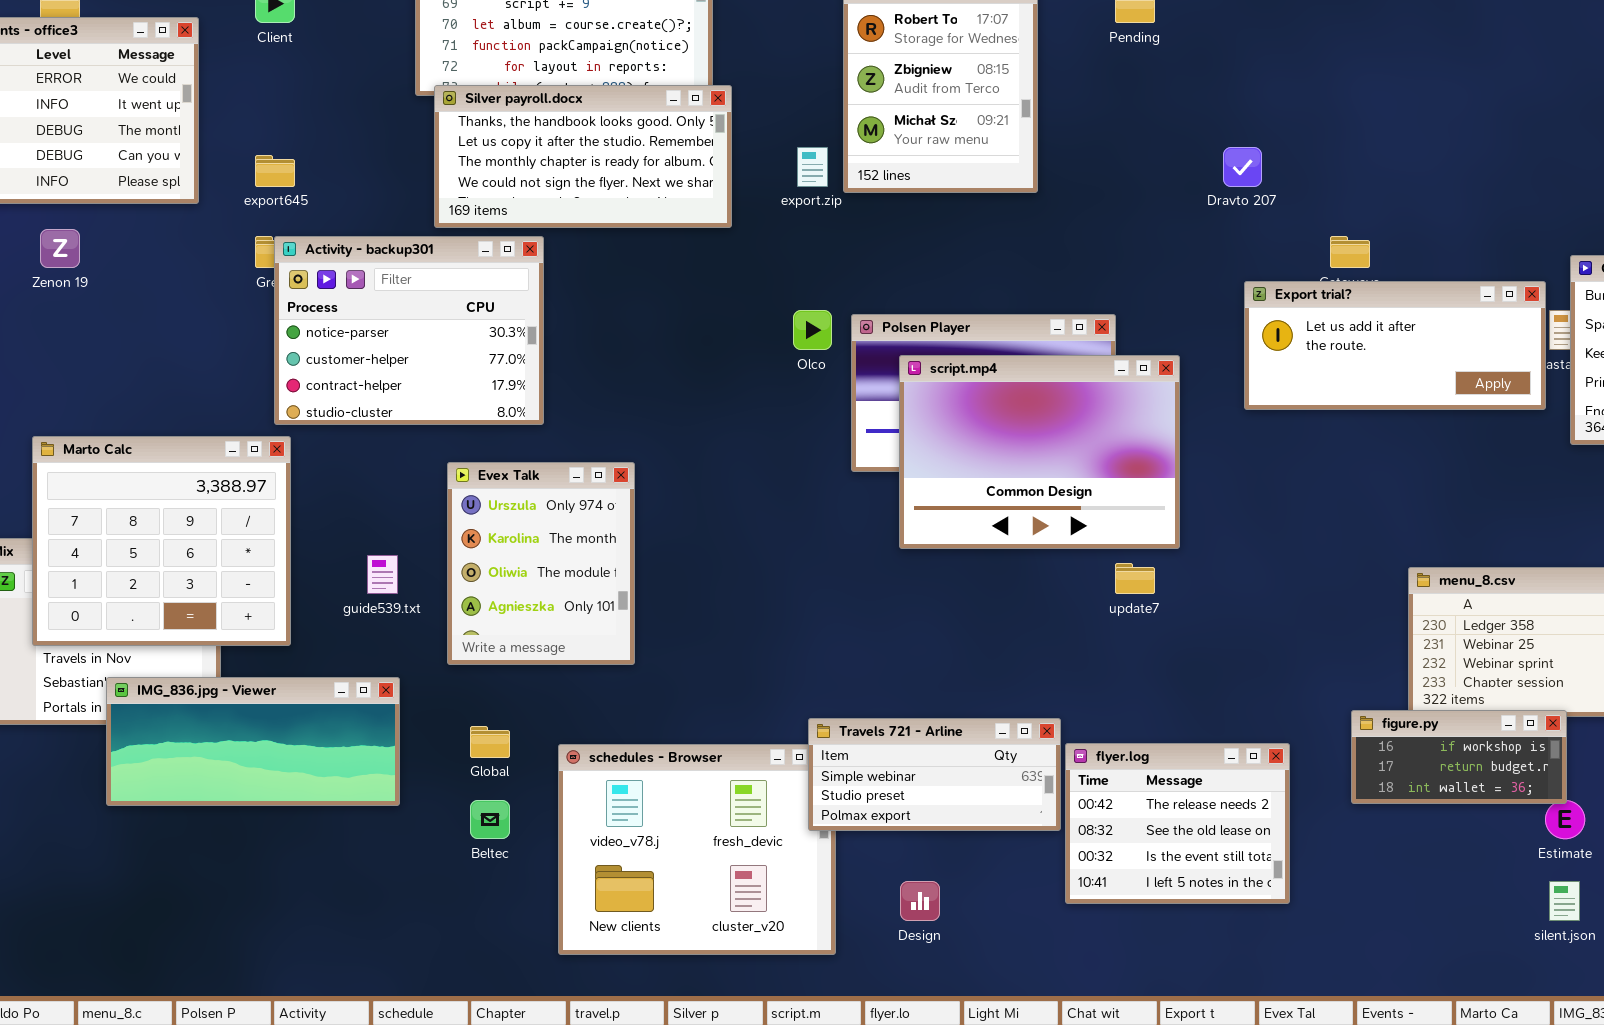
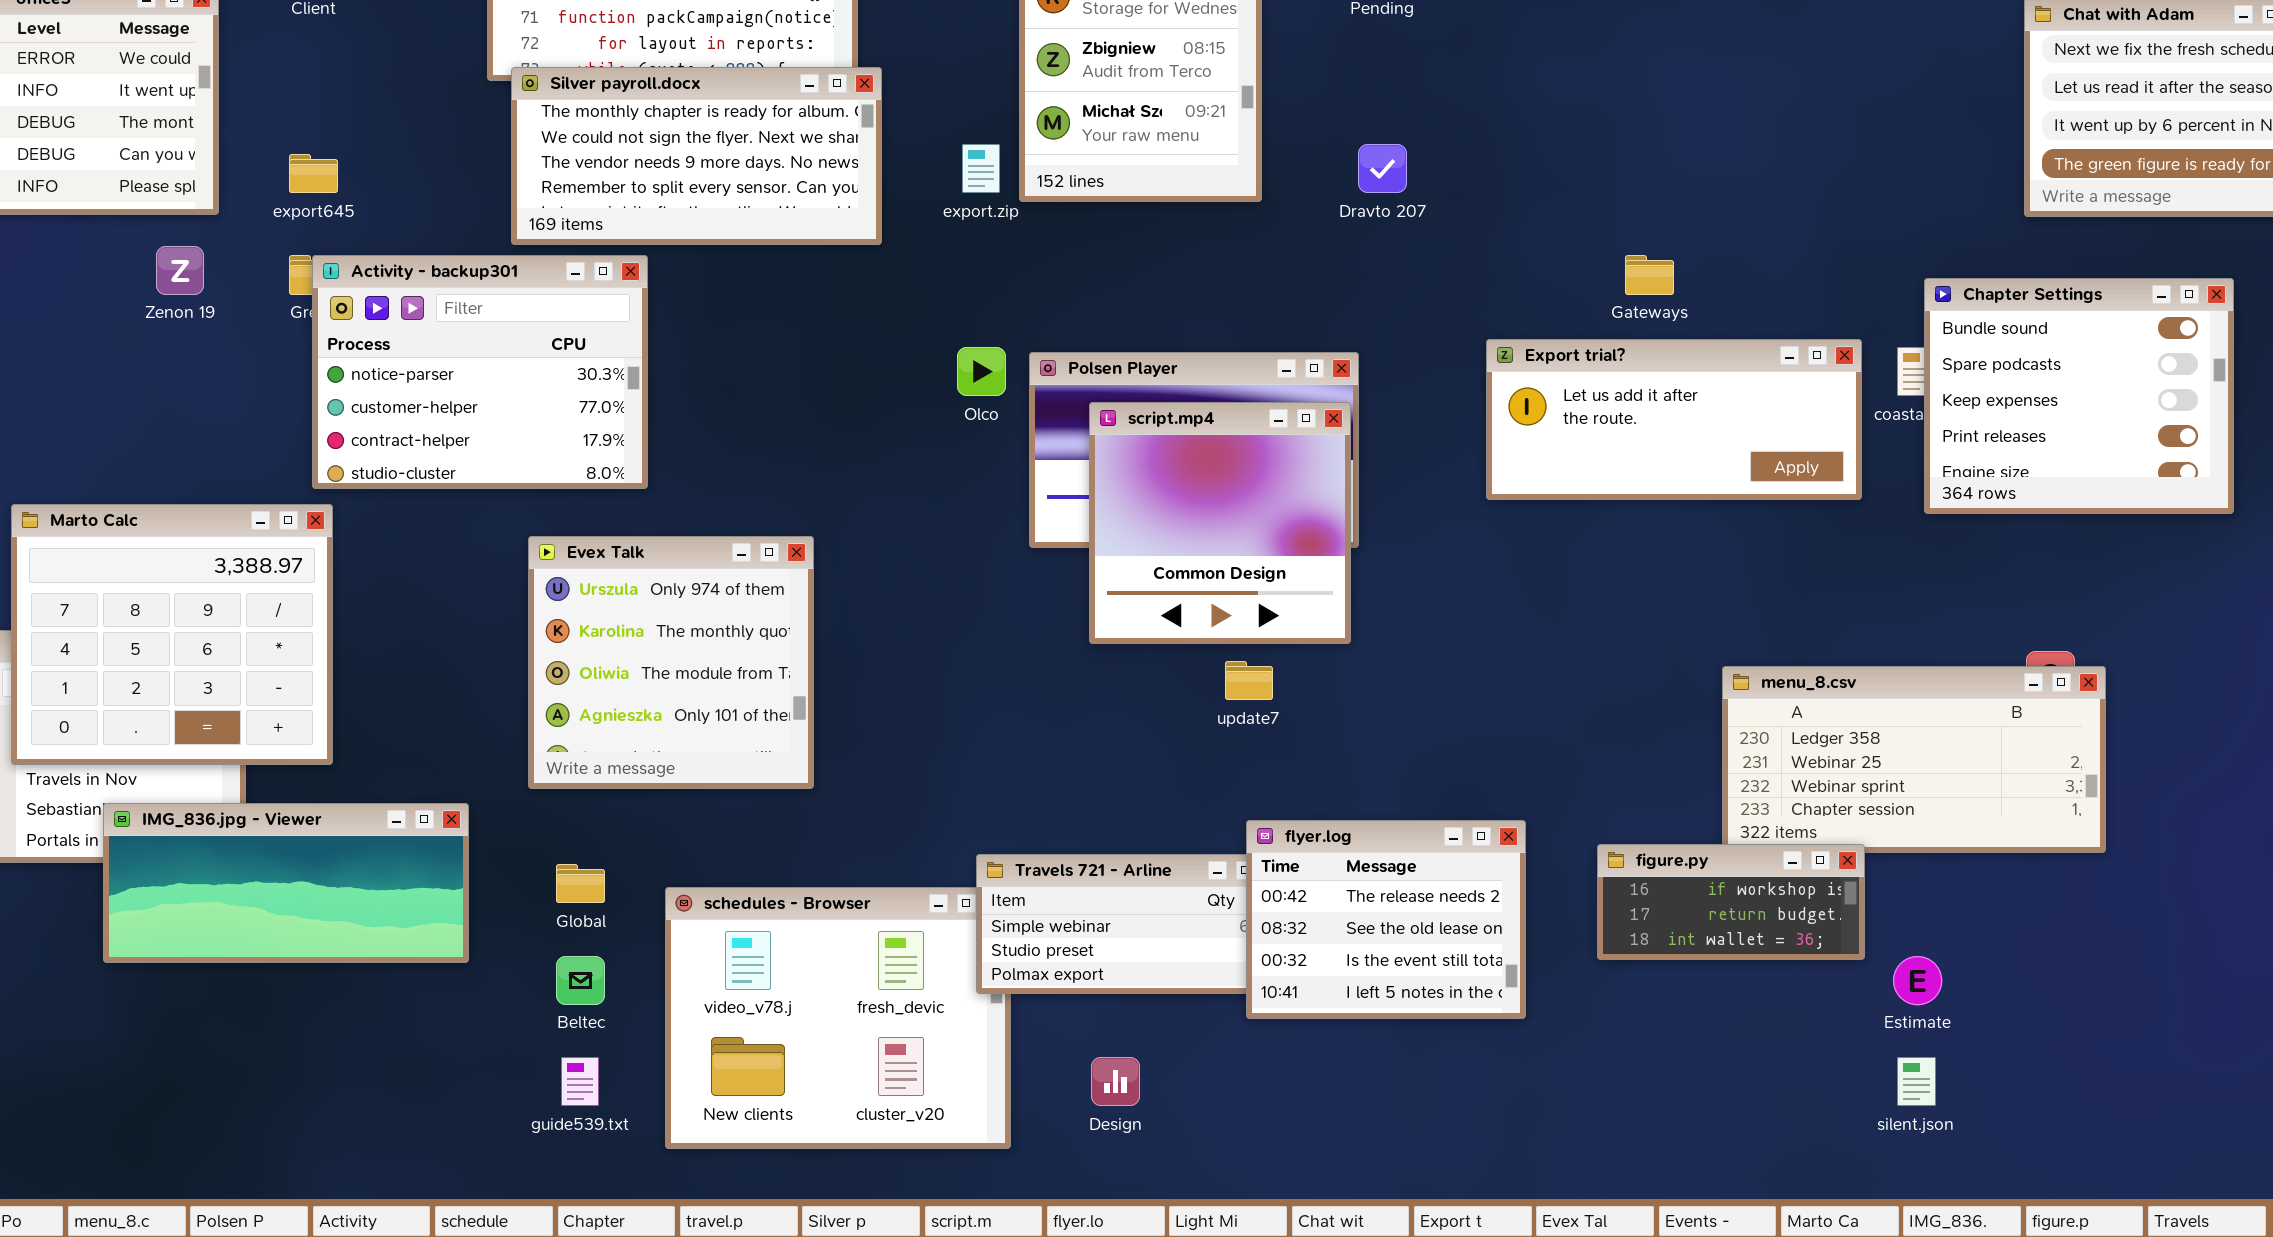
Silver payroll.docx: [434,85,732,228] -> [511,67,882,245], scrolled down 2 rows
Dravto 207: [1223,147,1262,187] -> [1358,144,1407,193], moved
Zenon 19: [40,229,80,268] -> [156,246,204,295], moved
Export trial?: [1244,281,1546,410] -> [1486,339,1862,500], moved
script.mp4: [899,355,1180,549] -> [1089,402,1351,644], resized
Evex Talk: [447,462,635,665] -> [528,536,814,789], resized
guide539.txt: [367,555,398,594] -> [561,1057,599,1106], moved
update7: [1115,563,1155,594] -> [1225,661,1273,700], moved
figure.py: [1351,710,1567,804] -> [1597,844,1865,960], moved
flyer.log: [1065,743,1290,904] -> [1246,820,1526,1019], moved

